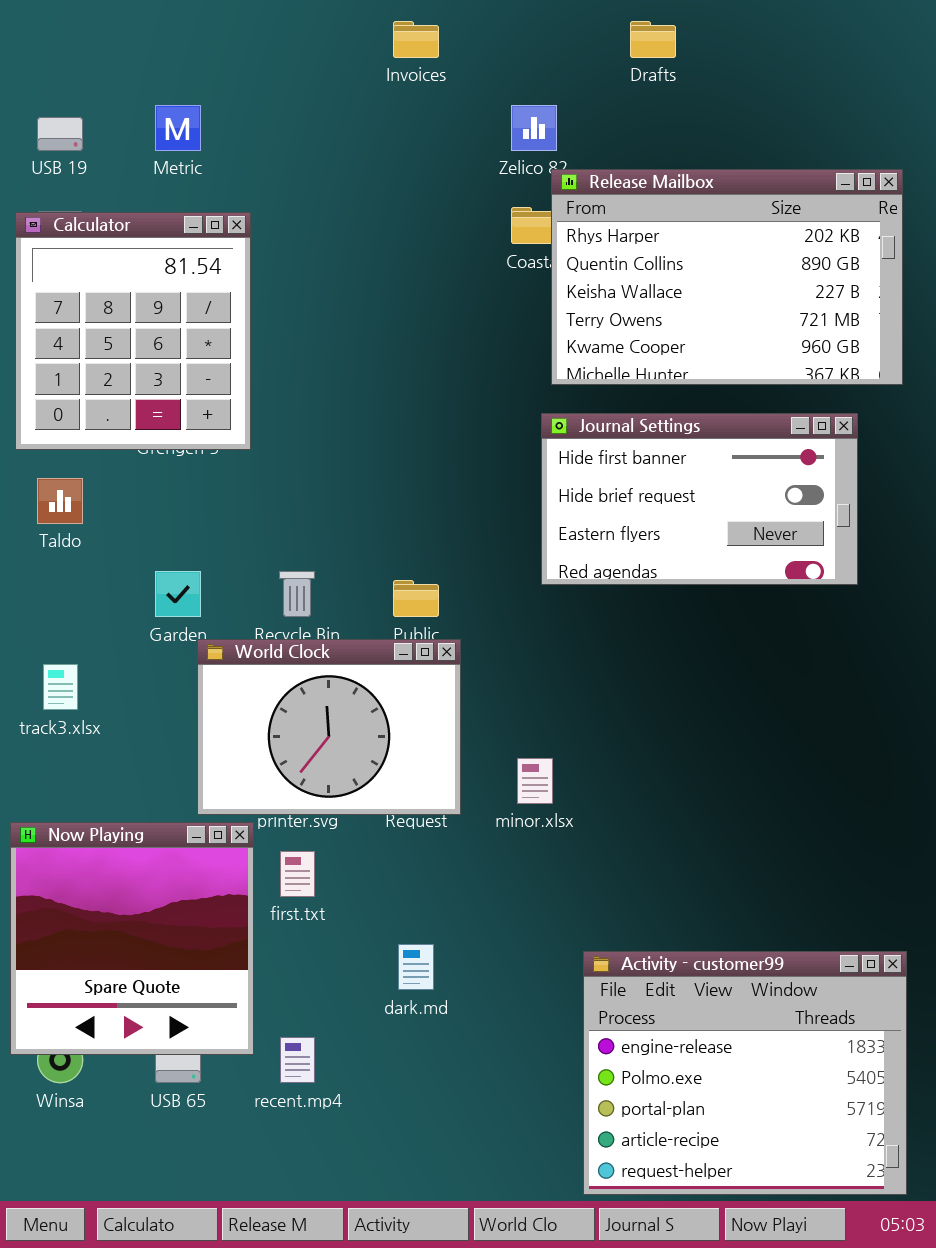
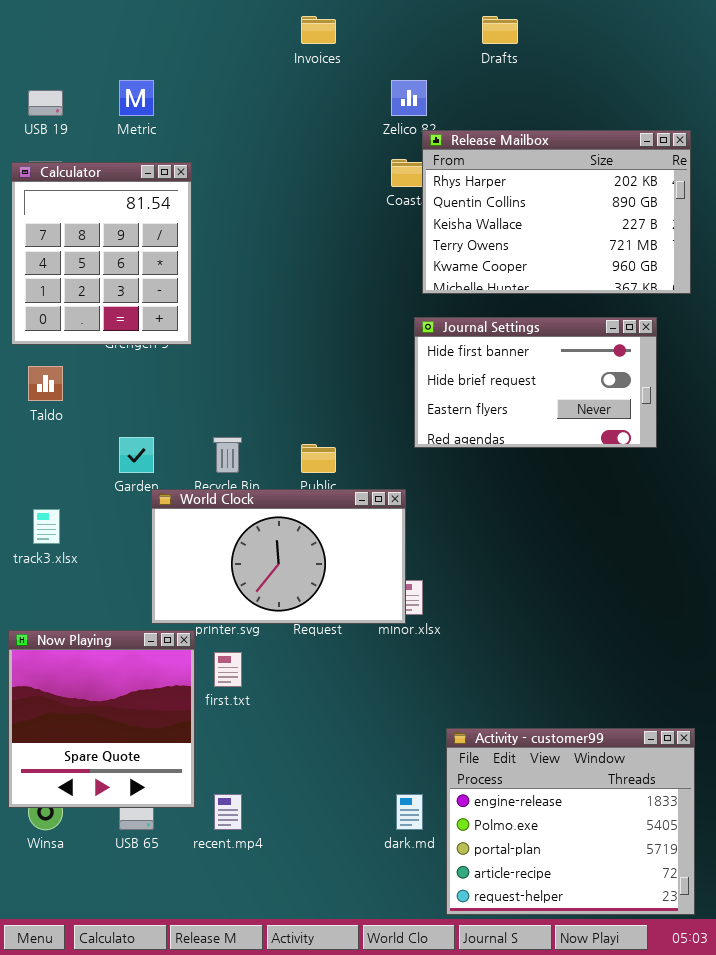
World Clock: [197,639,461,815] -> [151,489,406,624], resized
dark.md: [398,944,434,990] -> [396,794,423,830], moved

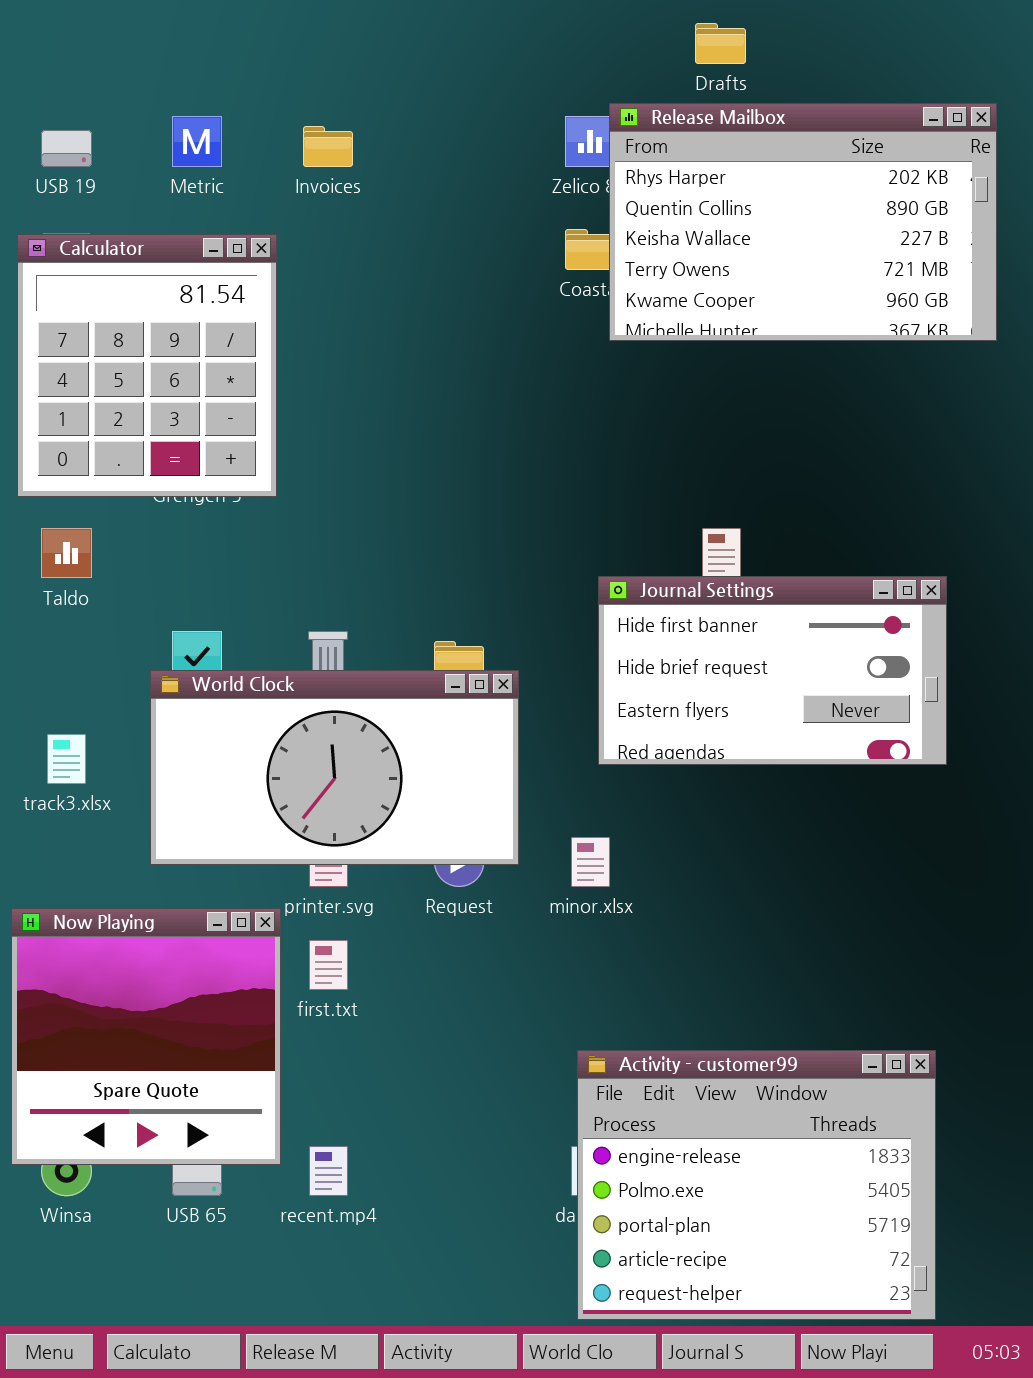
Invoices: [301,16,336,44] -> [303,126,353,167], moved
Release Mailbox: [422,130,691,294] -> [609,103,997,341], moved
Journal Settings: [414,317,657,448] -> [598,576,947,765], moved
World Clock: [151,489,406,624] -> [150,670,519,865], moved
Activity - customer99: [446,728,695,915] -> [577,1050,936,1320], moved

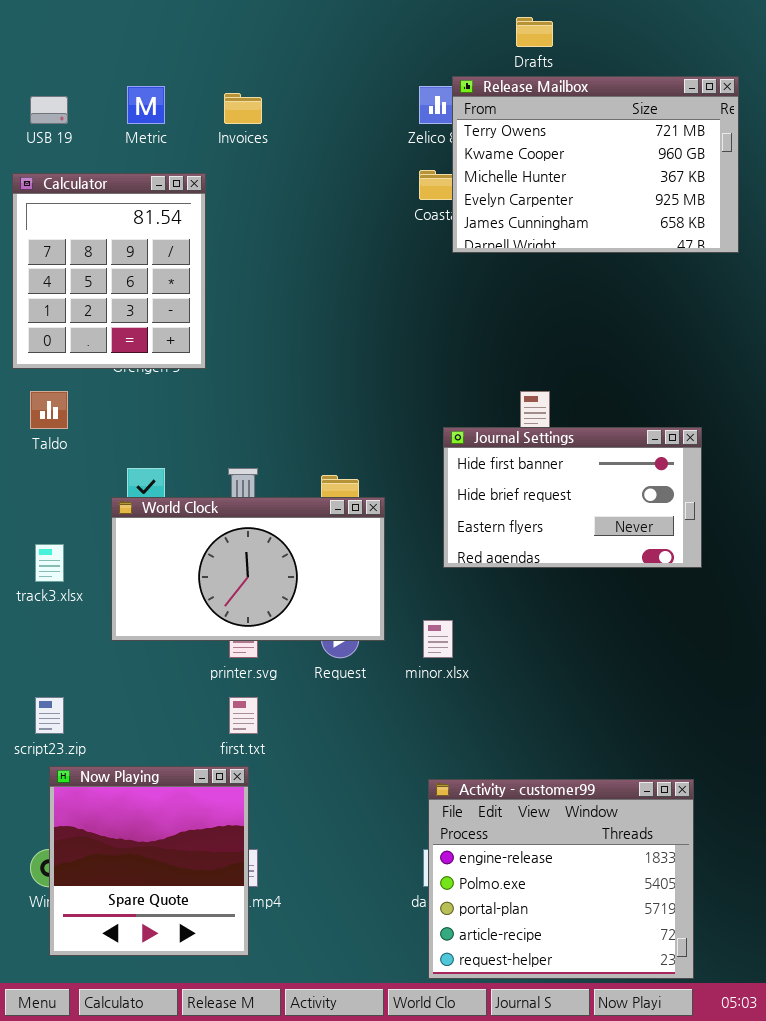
Release Mailbox: [609,103,997,341] -> [452,76,739,253], scrolled down 3 rows
Now Playing: [11,908,281,1165] -> [49,766,249,956], moved

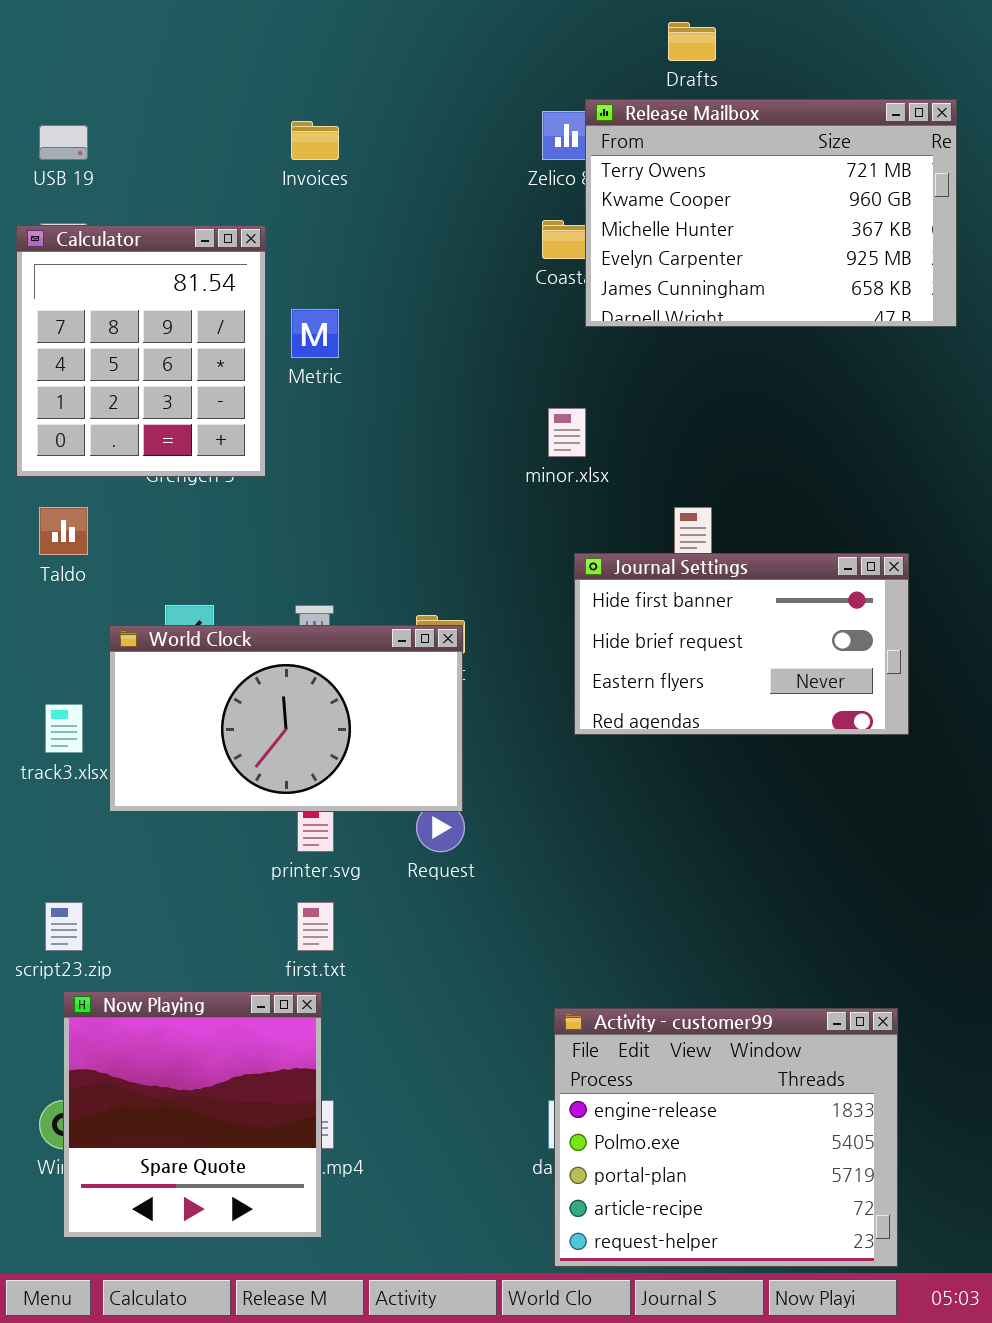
Metric: [127,86,165,124] -> [291,309,339,358], moved
World Clock: [111,497,385,641] -> [109,625,463,812], moved
minor.xlsx: [423,620,453,658] -> [548,408,586,457], moved

